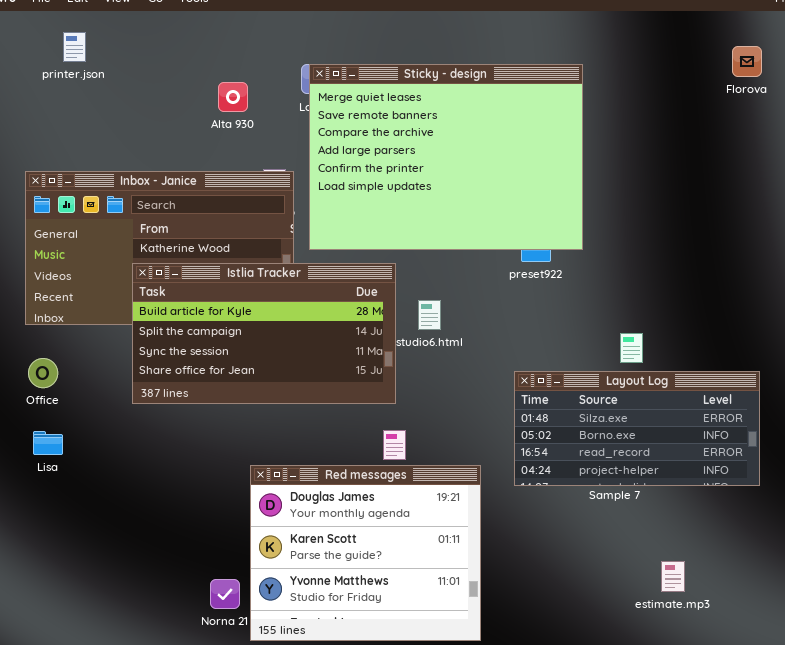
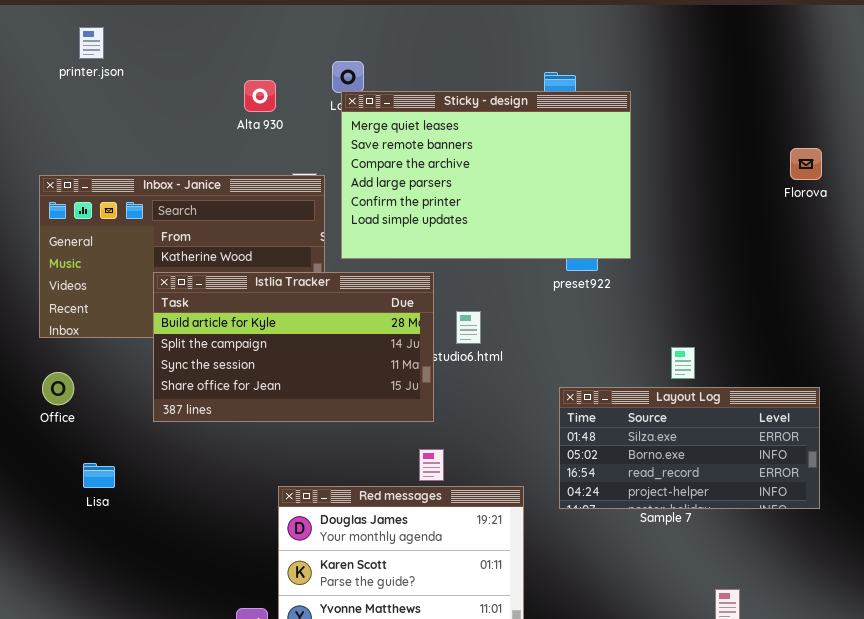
Florova: [732,46,762,77] -> [790,148,822,180], moved
Sticky - design: [309,64,583,250] -> [341,91,631,259], resized
Lisa: [33,431,63,455] -> [83,463,115,488], moved

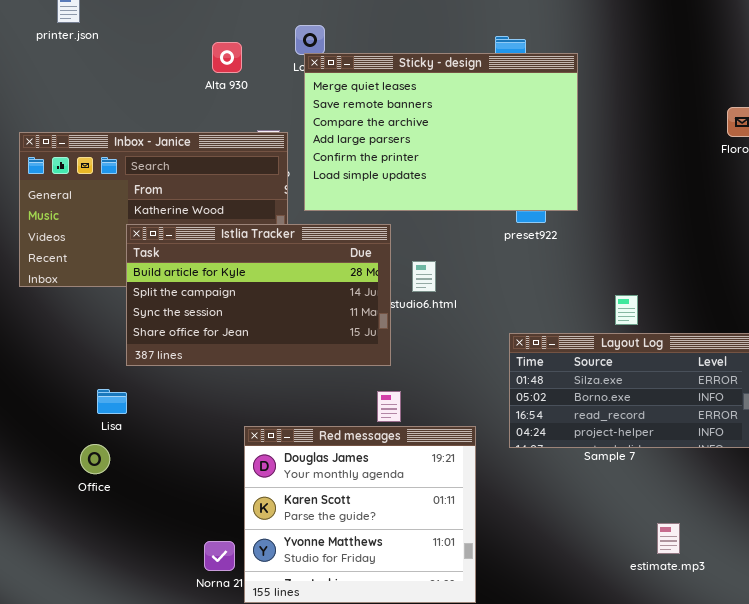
Office: [42,372,74,405] -> [80,444,110,474], moved
Lisa: [83,463,115,488] -> [97,389,127,414], moved

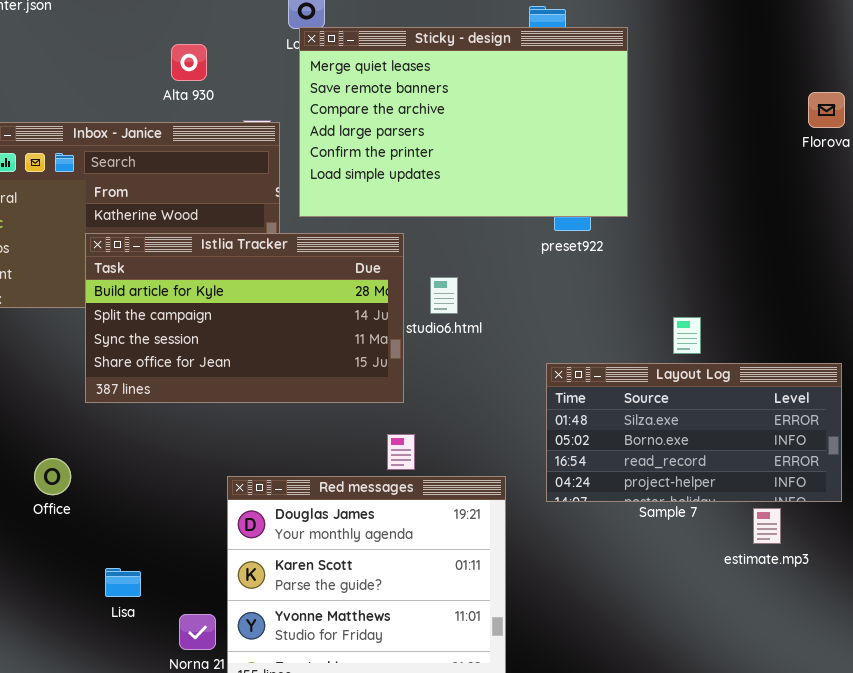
Alta 930: [212,42,242,73] -> [171,44,207,81], moved
Lisa: [97,389,127,414] -> [105,568,141,597], moved
Office: [80,444,110,474] -> [34,458,71,495], moved
estimate.mp3: [657,523,680,554] -> [753,508,781,544], moved

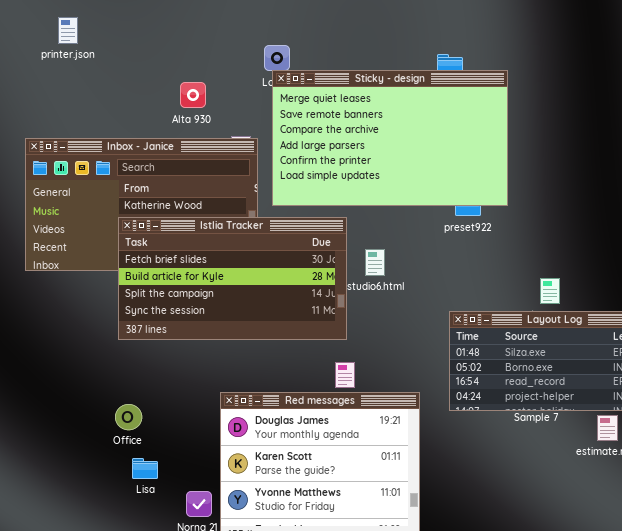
Istlia Tracker: [85,233,404,403] -> [118,217,347,340], scrolled up 1 row
Office: [34,458,71,495] -> [115,404,142,430], moved

